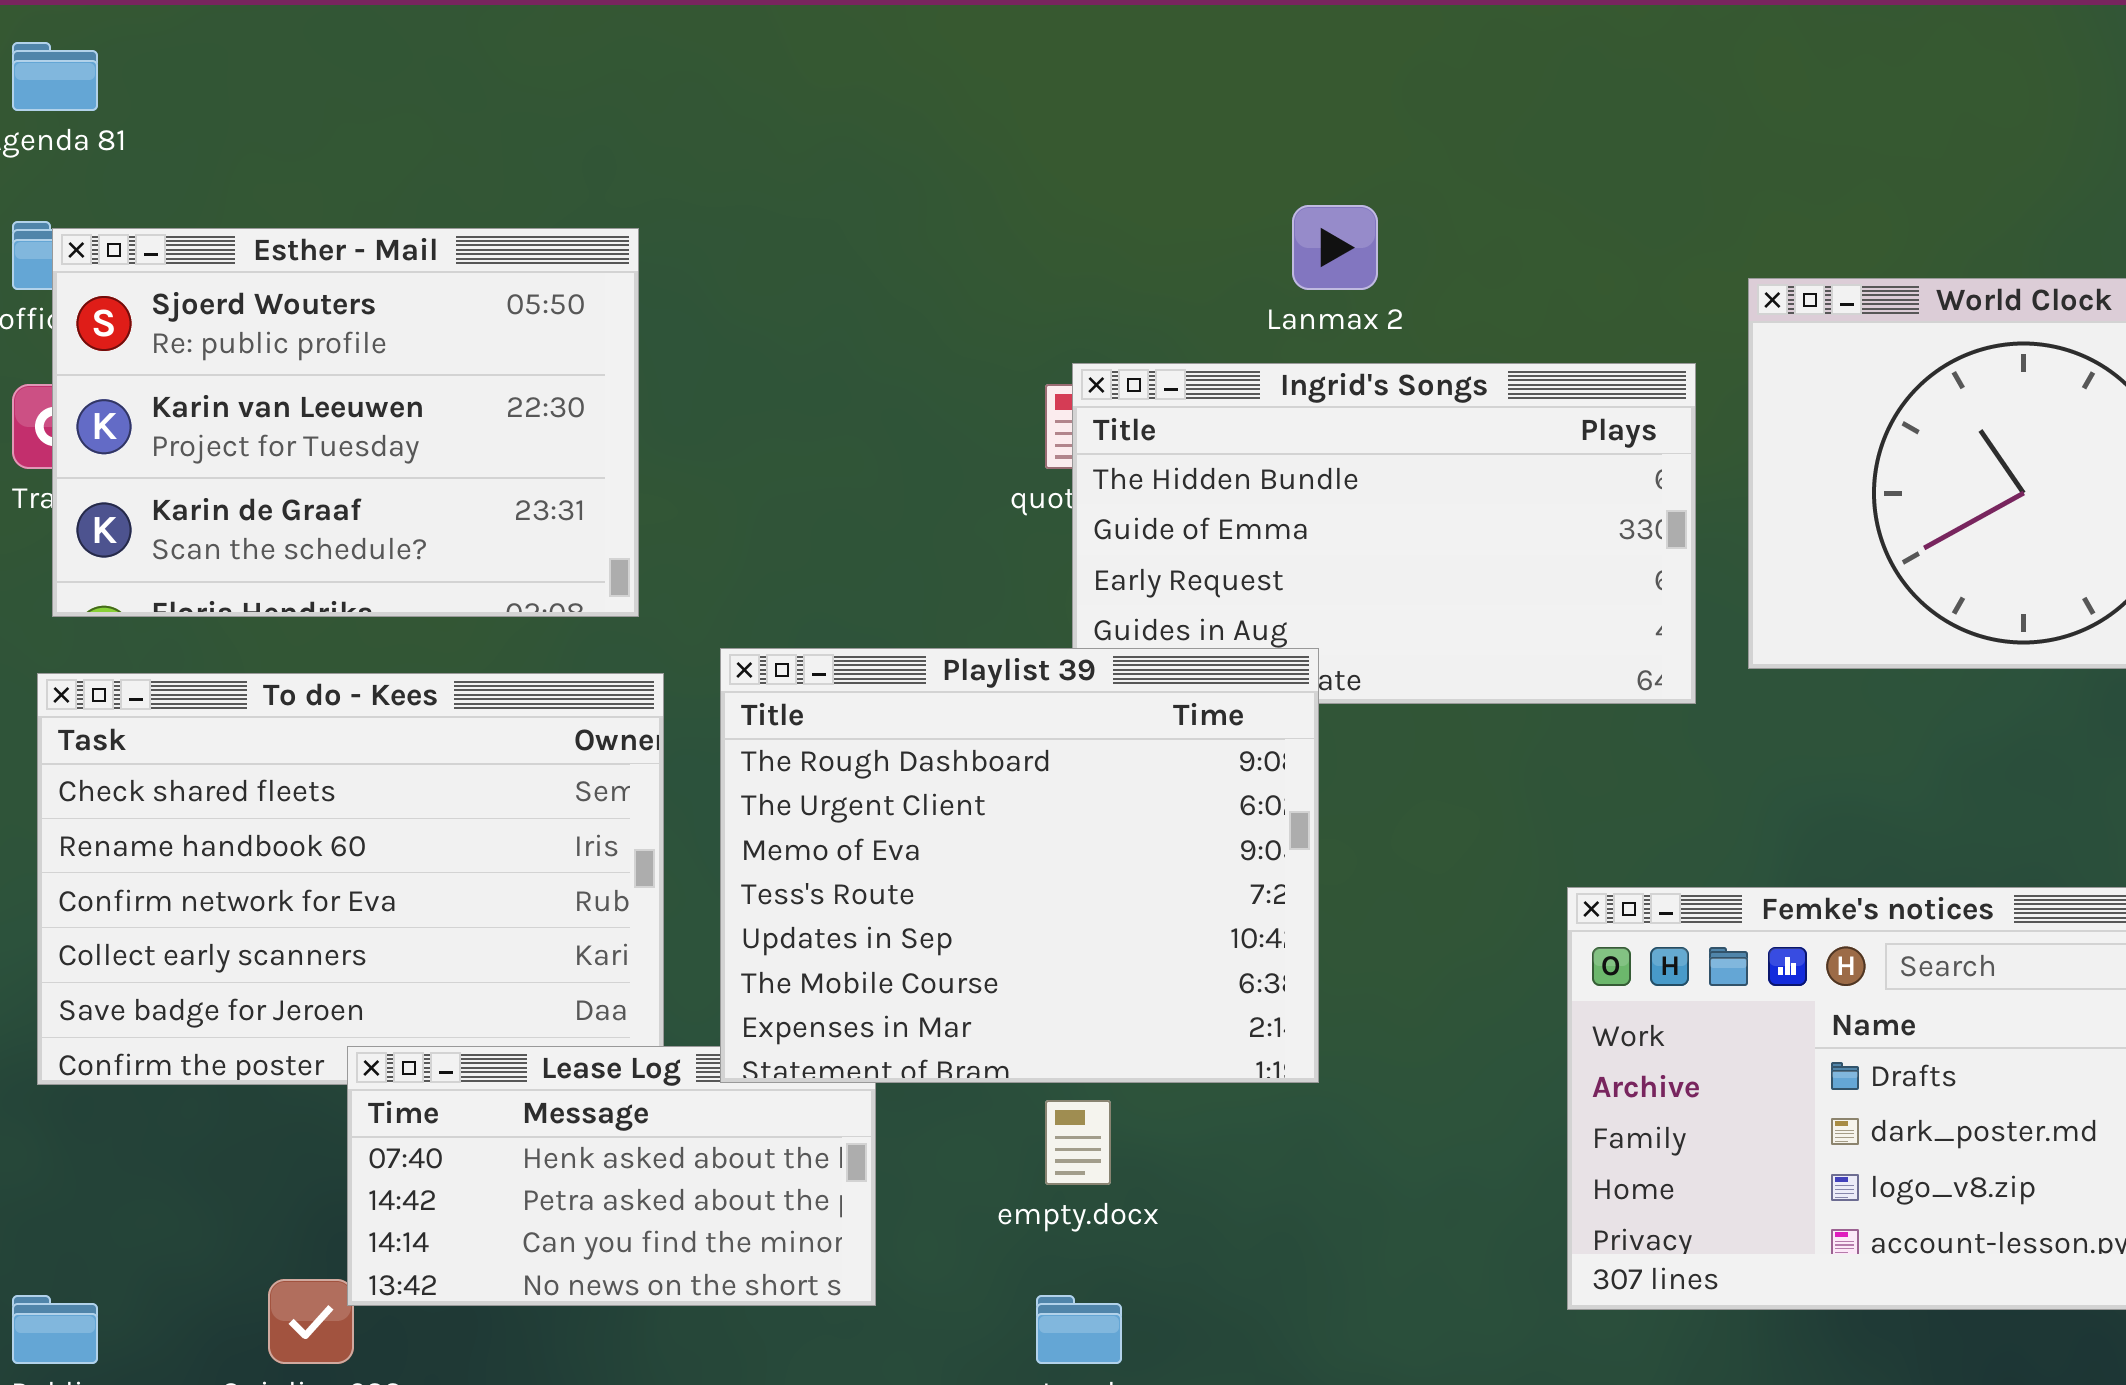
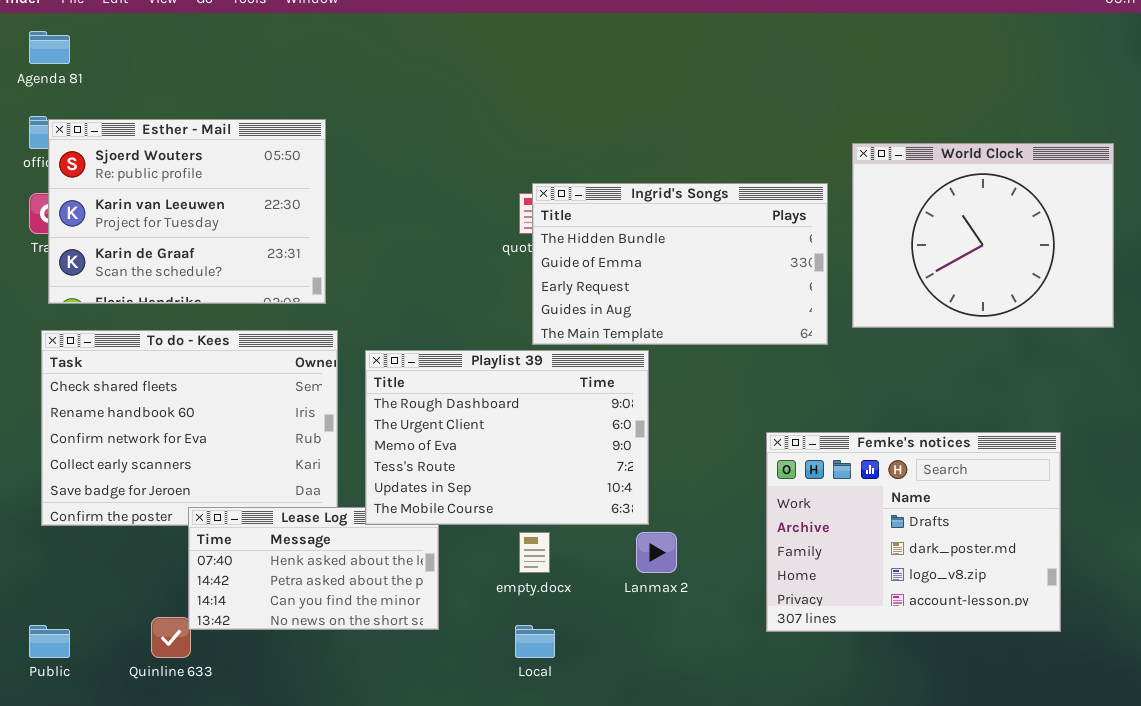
Lanmax 2: [1292,205,1378,290] -> [636,532,677,573], moved
Playlist 39: [720,648,1319,1083] -> [365,350,649,525], resized

